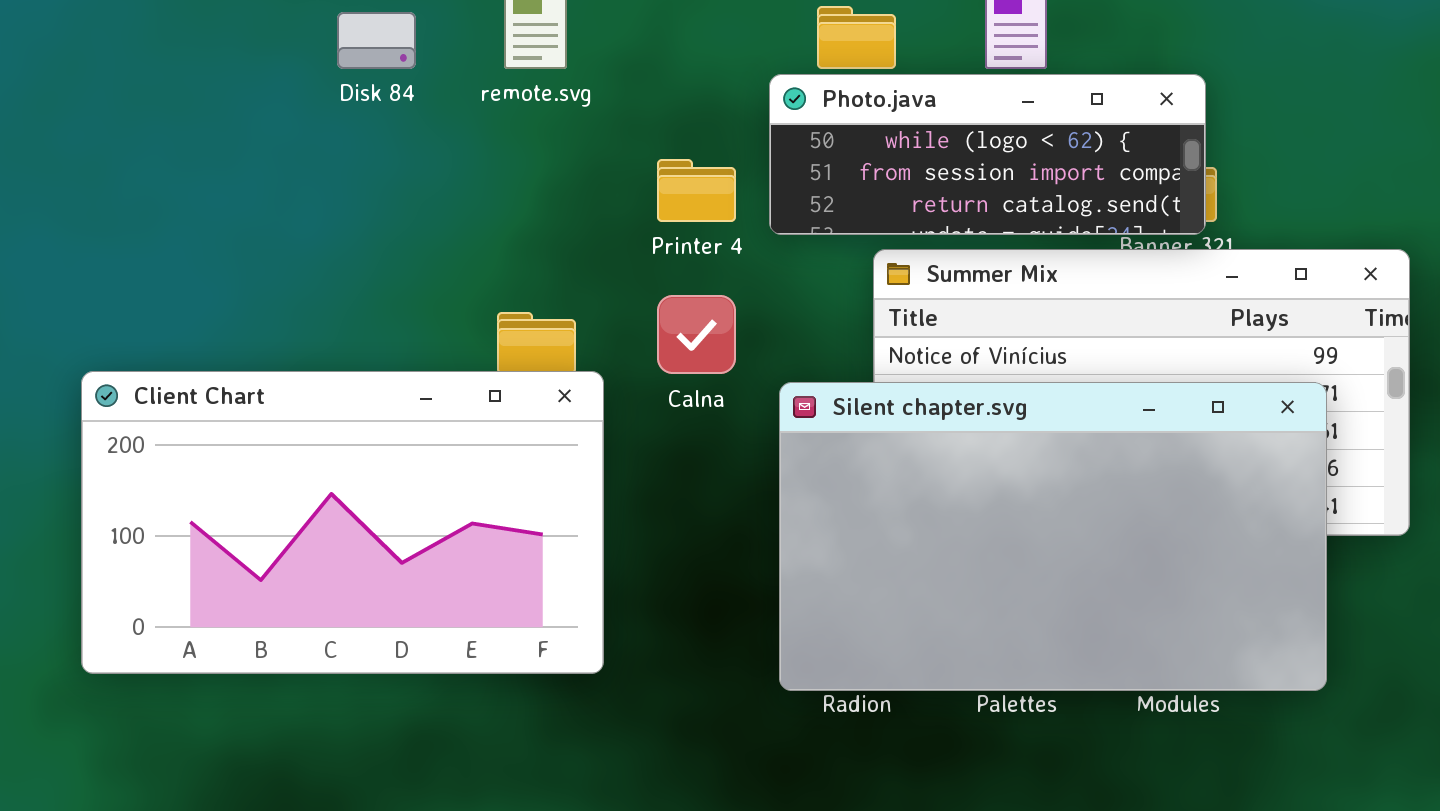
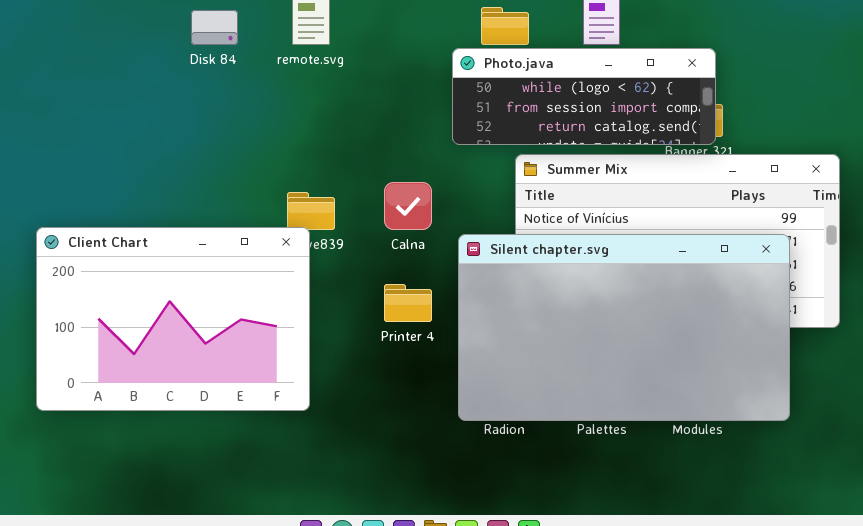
Printer 4: [657,159,736,222] -> [384,284,432,322], moved
Client Chart: [81,371,604,674] -> [36,227,310,411], resized

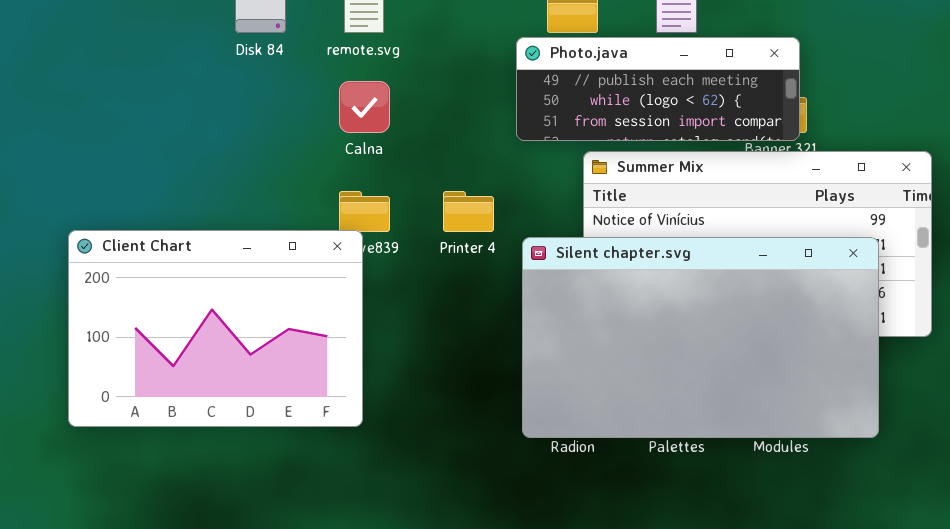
Photo.java: [452,48,716,145] -> [516,37,800,141], scrolled up 1 row
Calna: [384,182,432,230] -> [339,81,390,133], moved
Printer 4: [384,284,432,322] -> [443,191,494,232], moved

